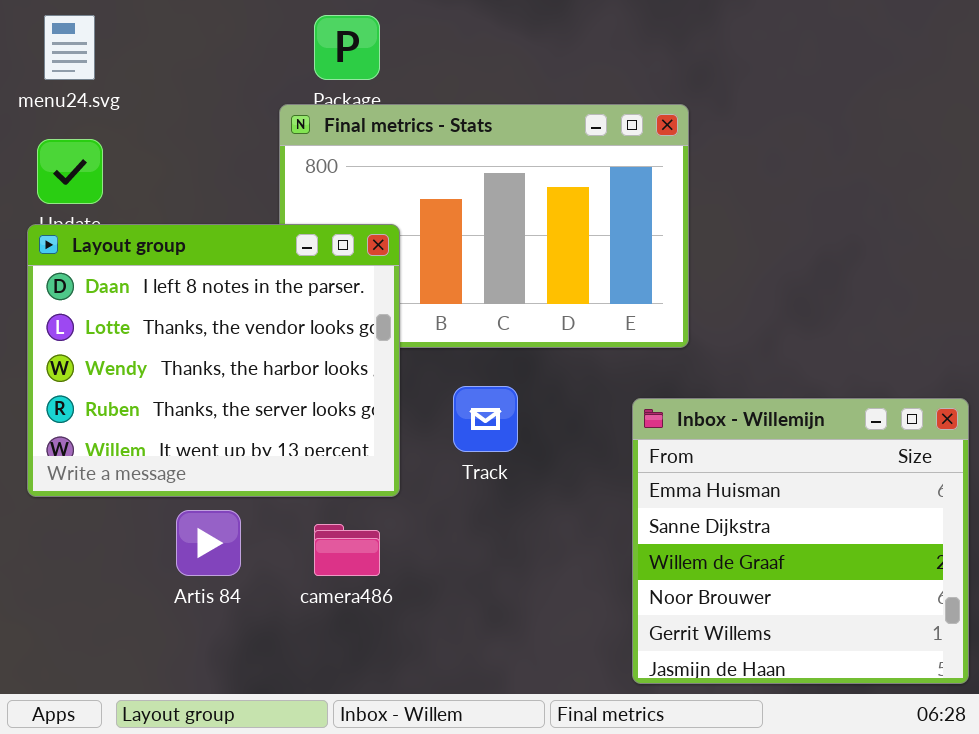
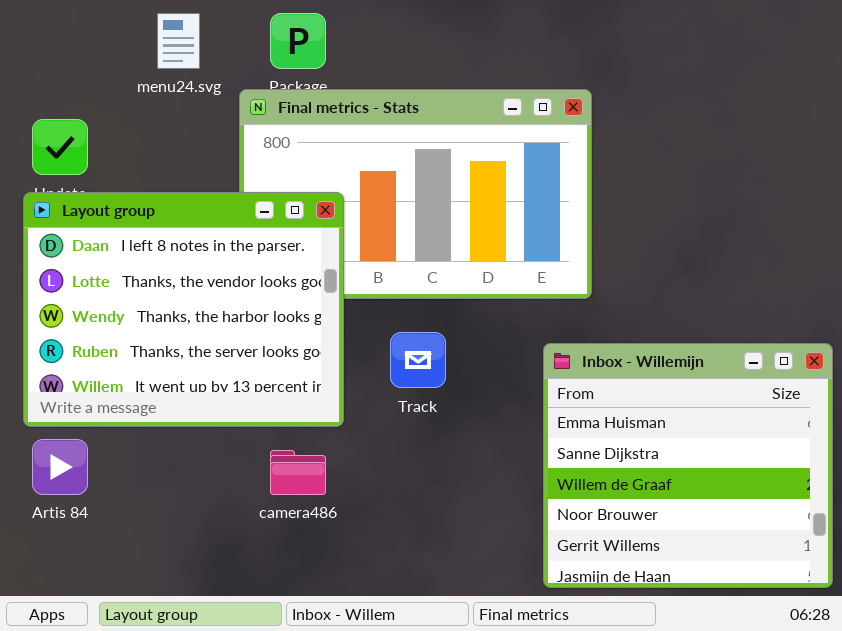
menu24.svg: [44,15,95,80] -> [157,13,200,69], moved
Artis 84: [176,510,241,576] -> [32,439,88,495], moved

